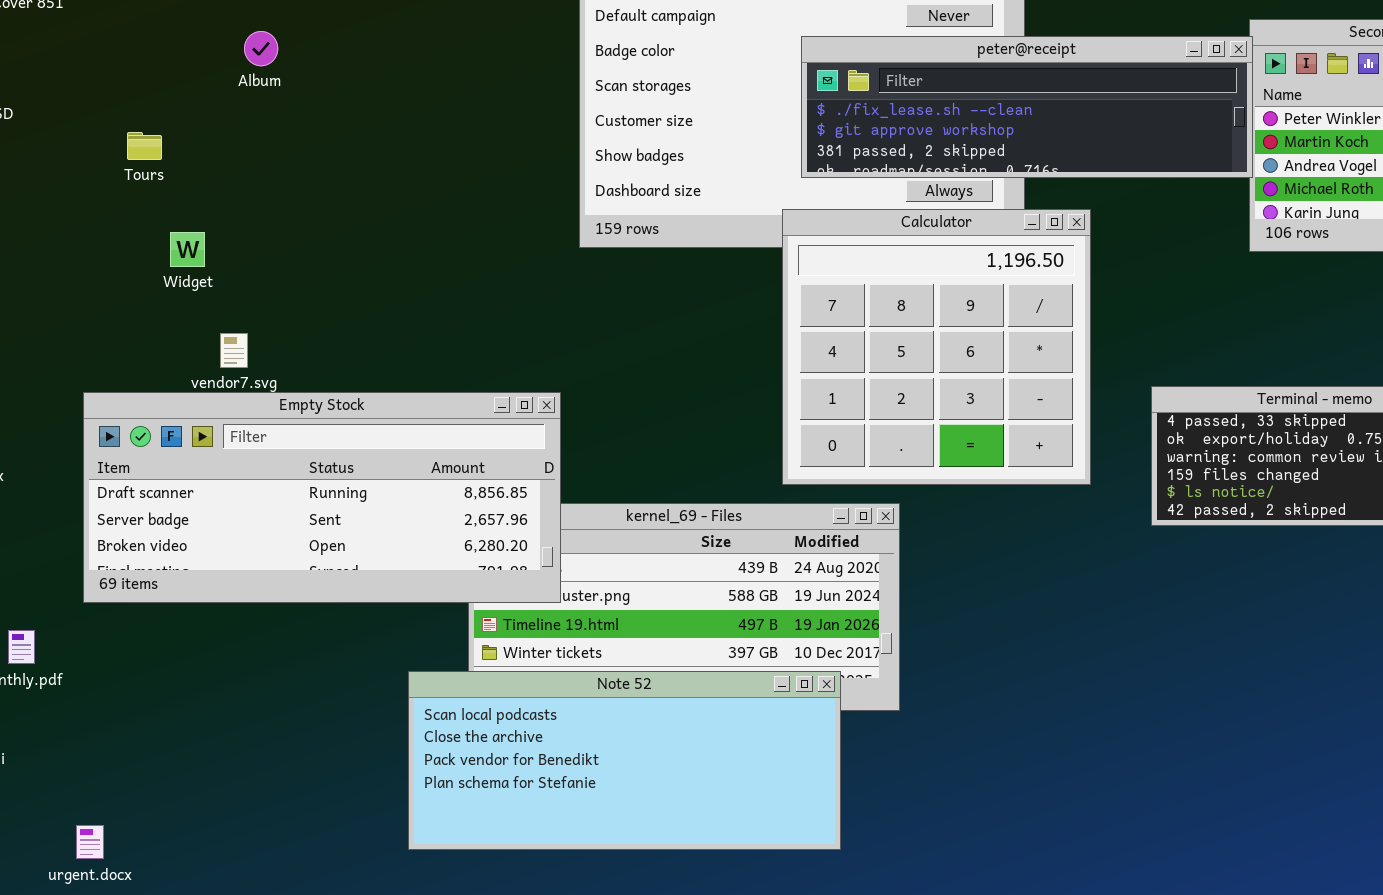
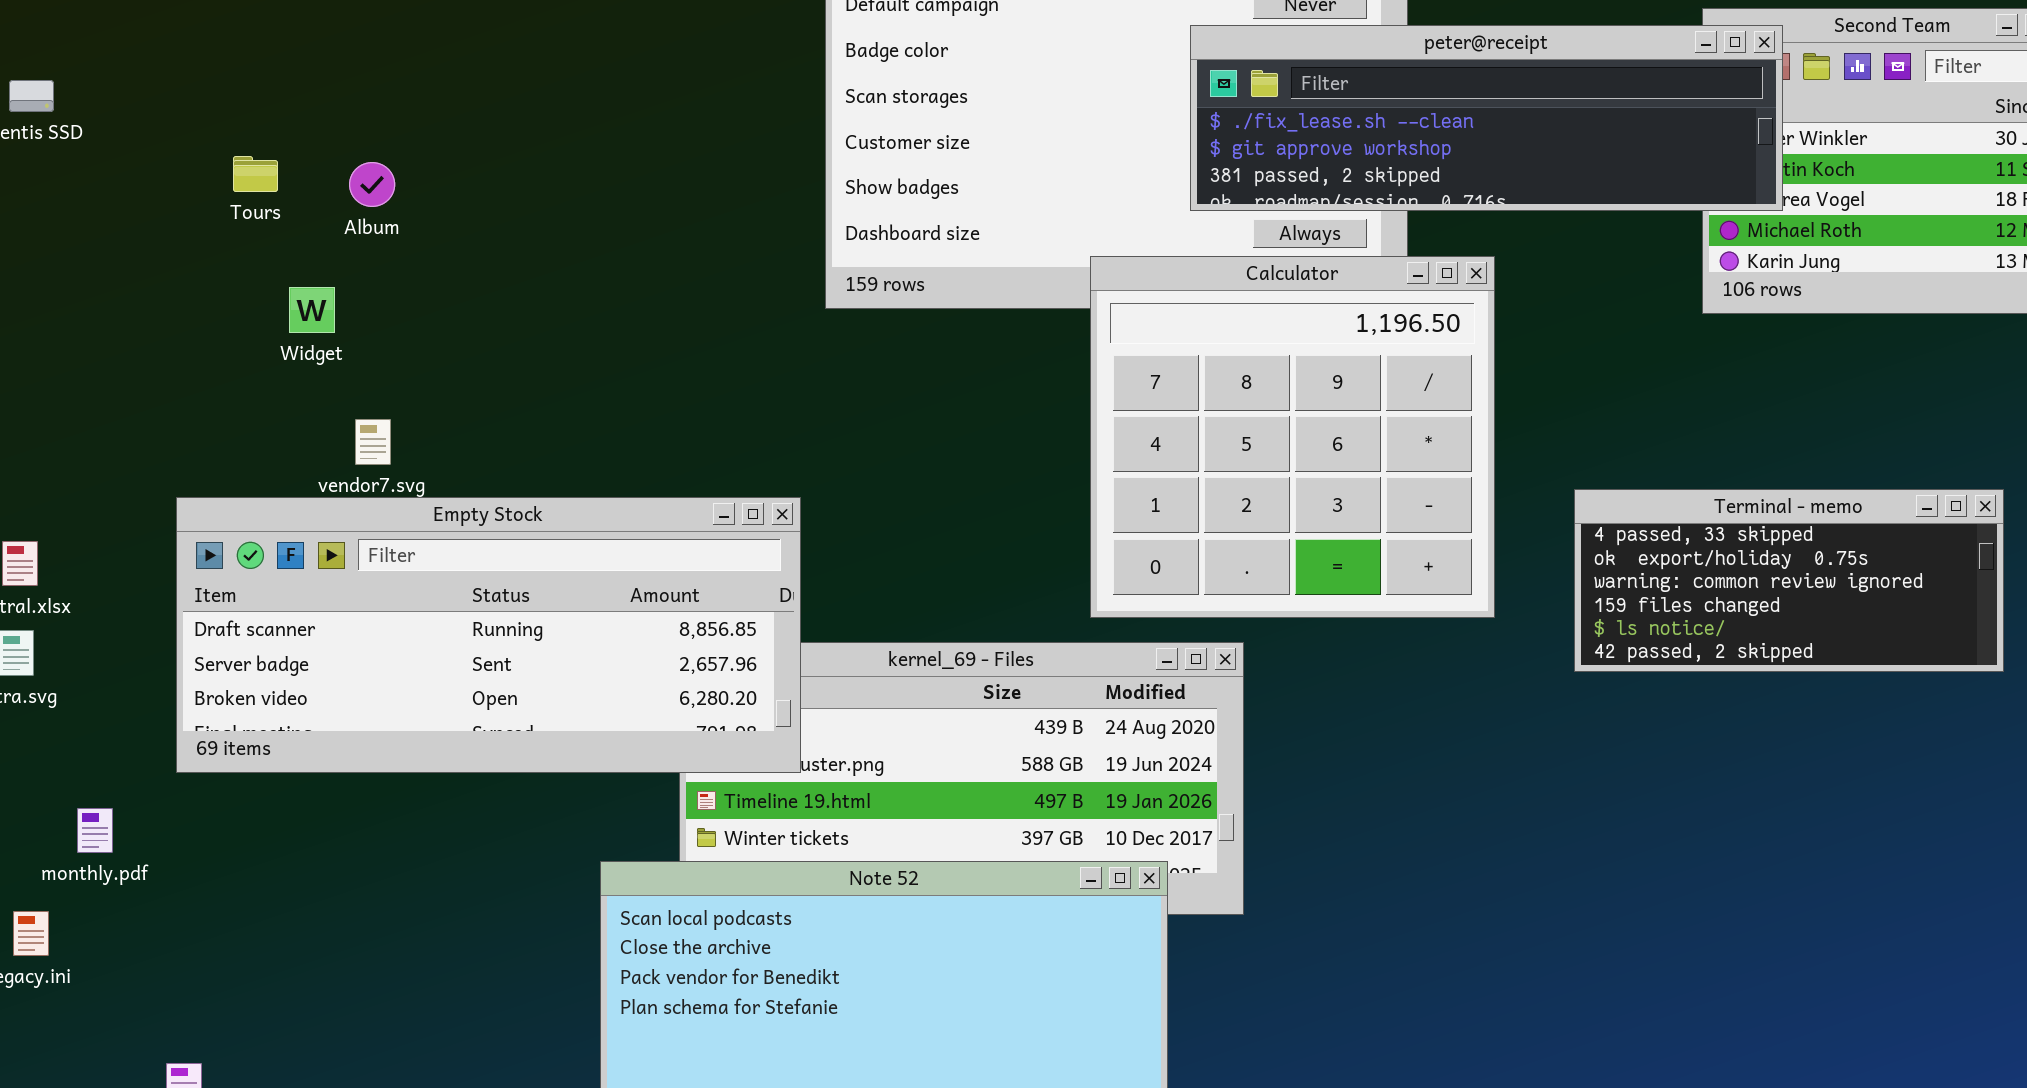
Album: [244,31,278,66] -> [349,162,395,207], moved
peter@receipt: [801,36,1253,178] -> [1190,25,1783,211], moved

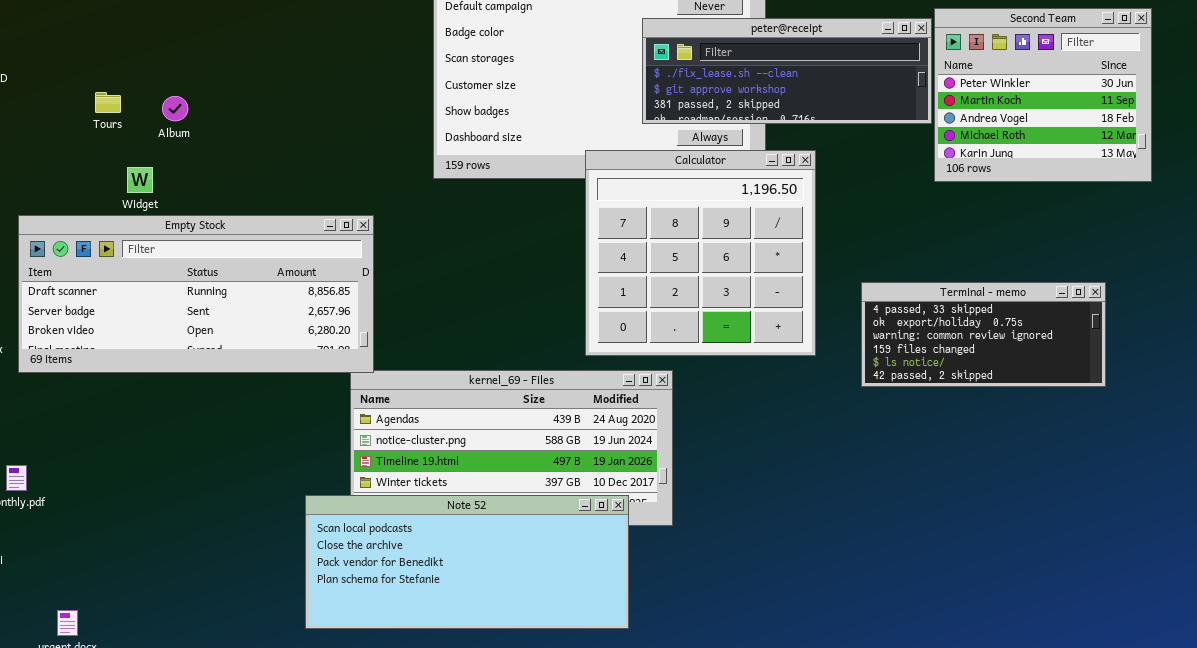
peter@receipt: [1190,25,1783,211] -> [642,18,932,124], resized
Empty Stock: [176,497,801,773] -> [18,215,374,373], moved

